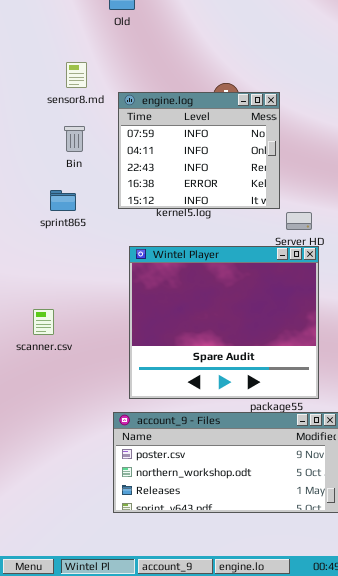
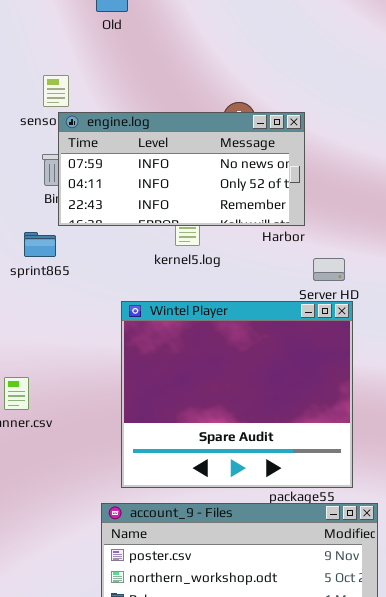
engine.log: [118,92,280,209] -> [58,112,305,226], resized

